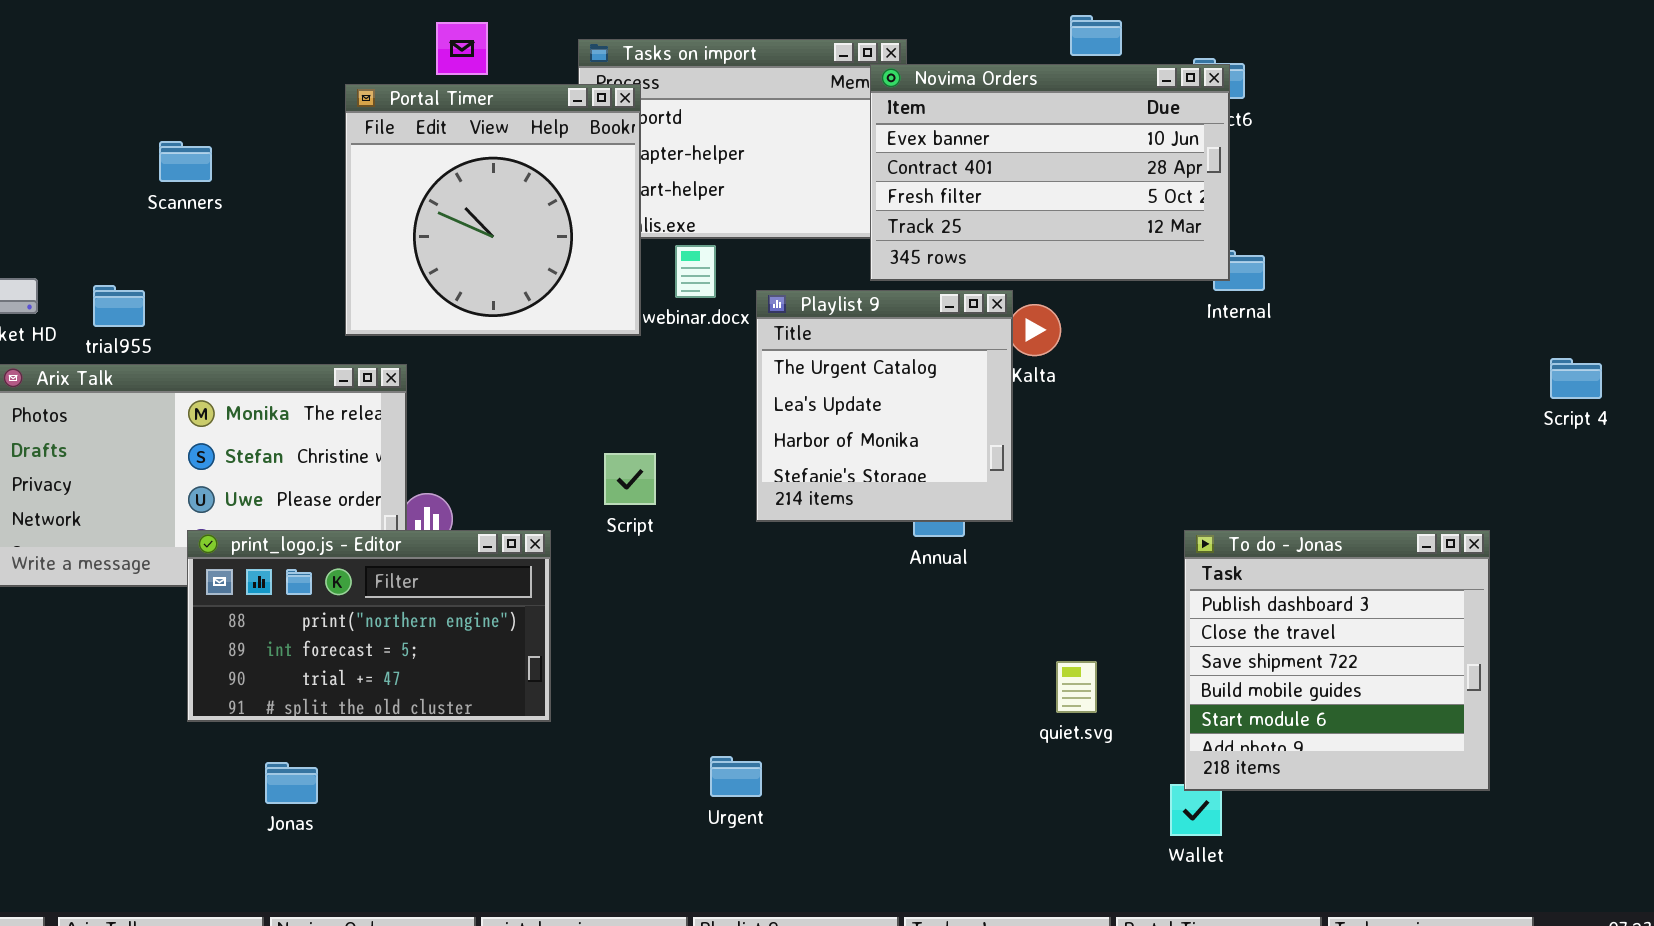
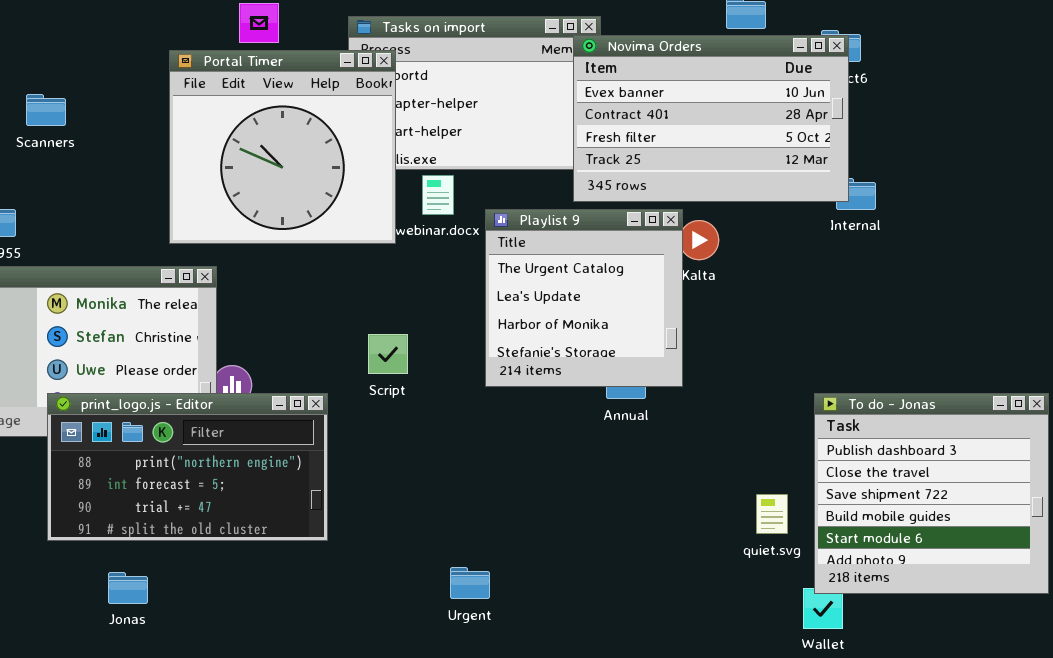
quiet.svg: [1056,661,1097,713] -> [756,494,788,534], moved

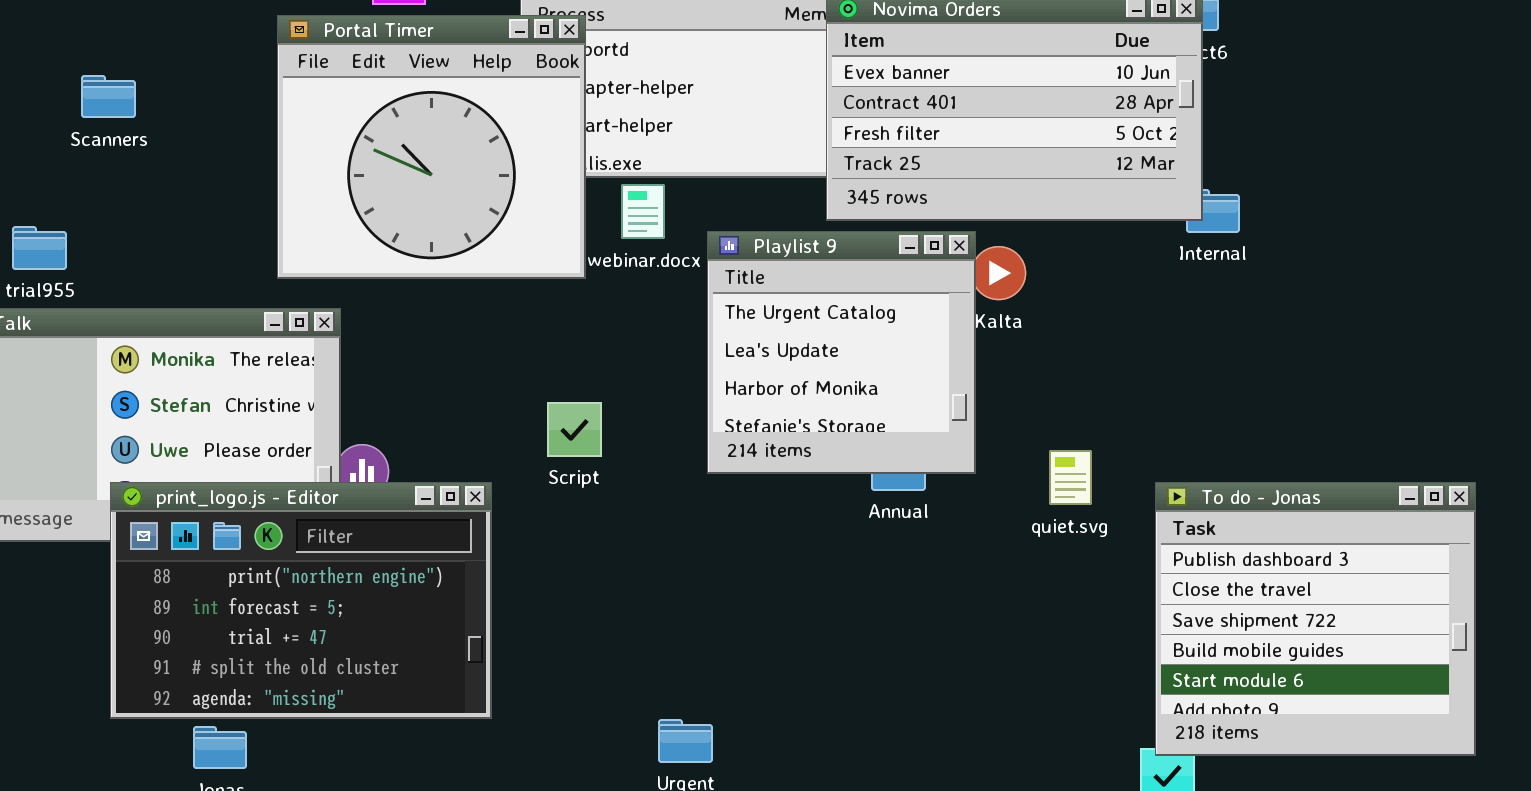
print_logo.js - Editor: [47,393,328,541] -> [110,482,492,719], resized
quiet.svg: [756,494,788,534] -> [1049,450,1092,505], moved

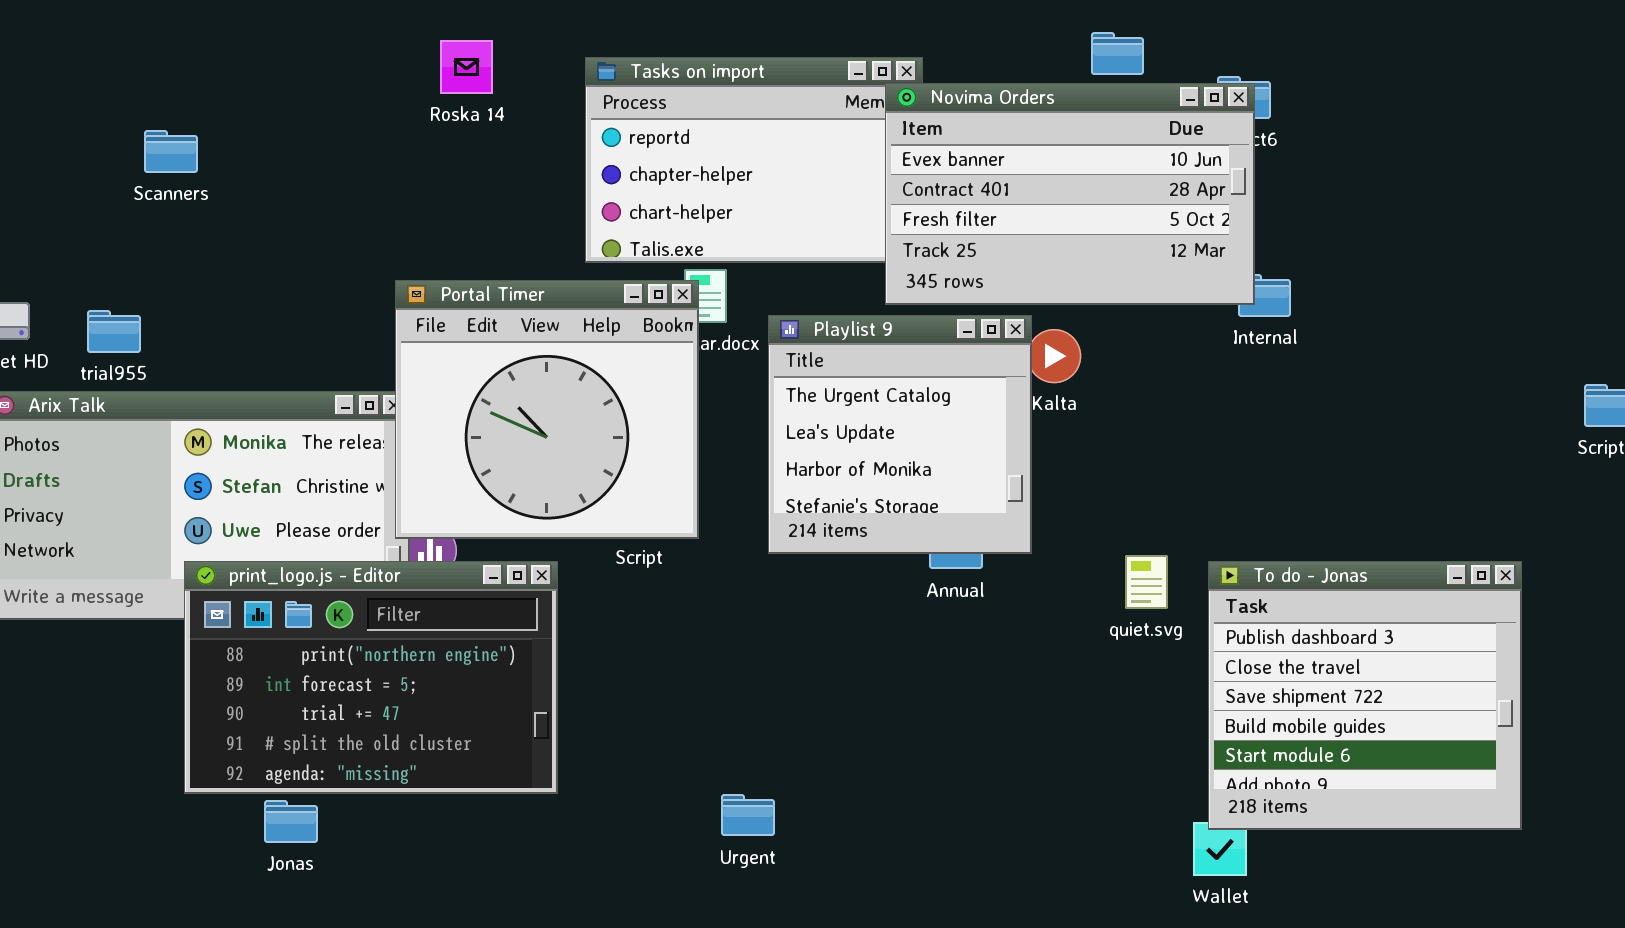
Portal Timer: [277,15,586,279] -> [395,280,699,539], moved
Scanners: [81,75,136,118] -> [144,130,198,173], moved
quiet.svg: [1049,450,1092,505] -> [1125,555,1168,609], moved

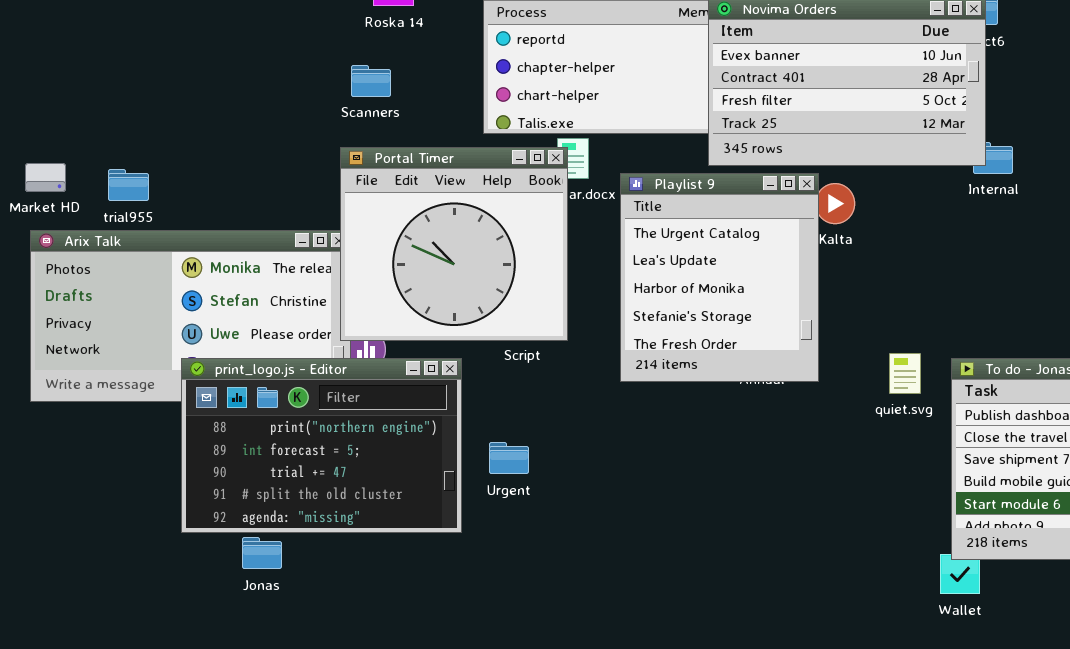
Scanners: [144,130,198,173] -> [351,65,391,97], moved
Playlist 9: [768,315,1032,554] -> [620,173,819,382], resized
Urgent: [721,794,775,836] -> [489,442,529,474], moved

